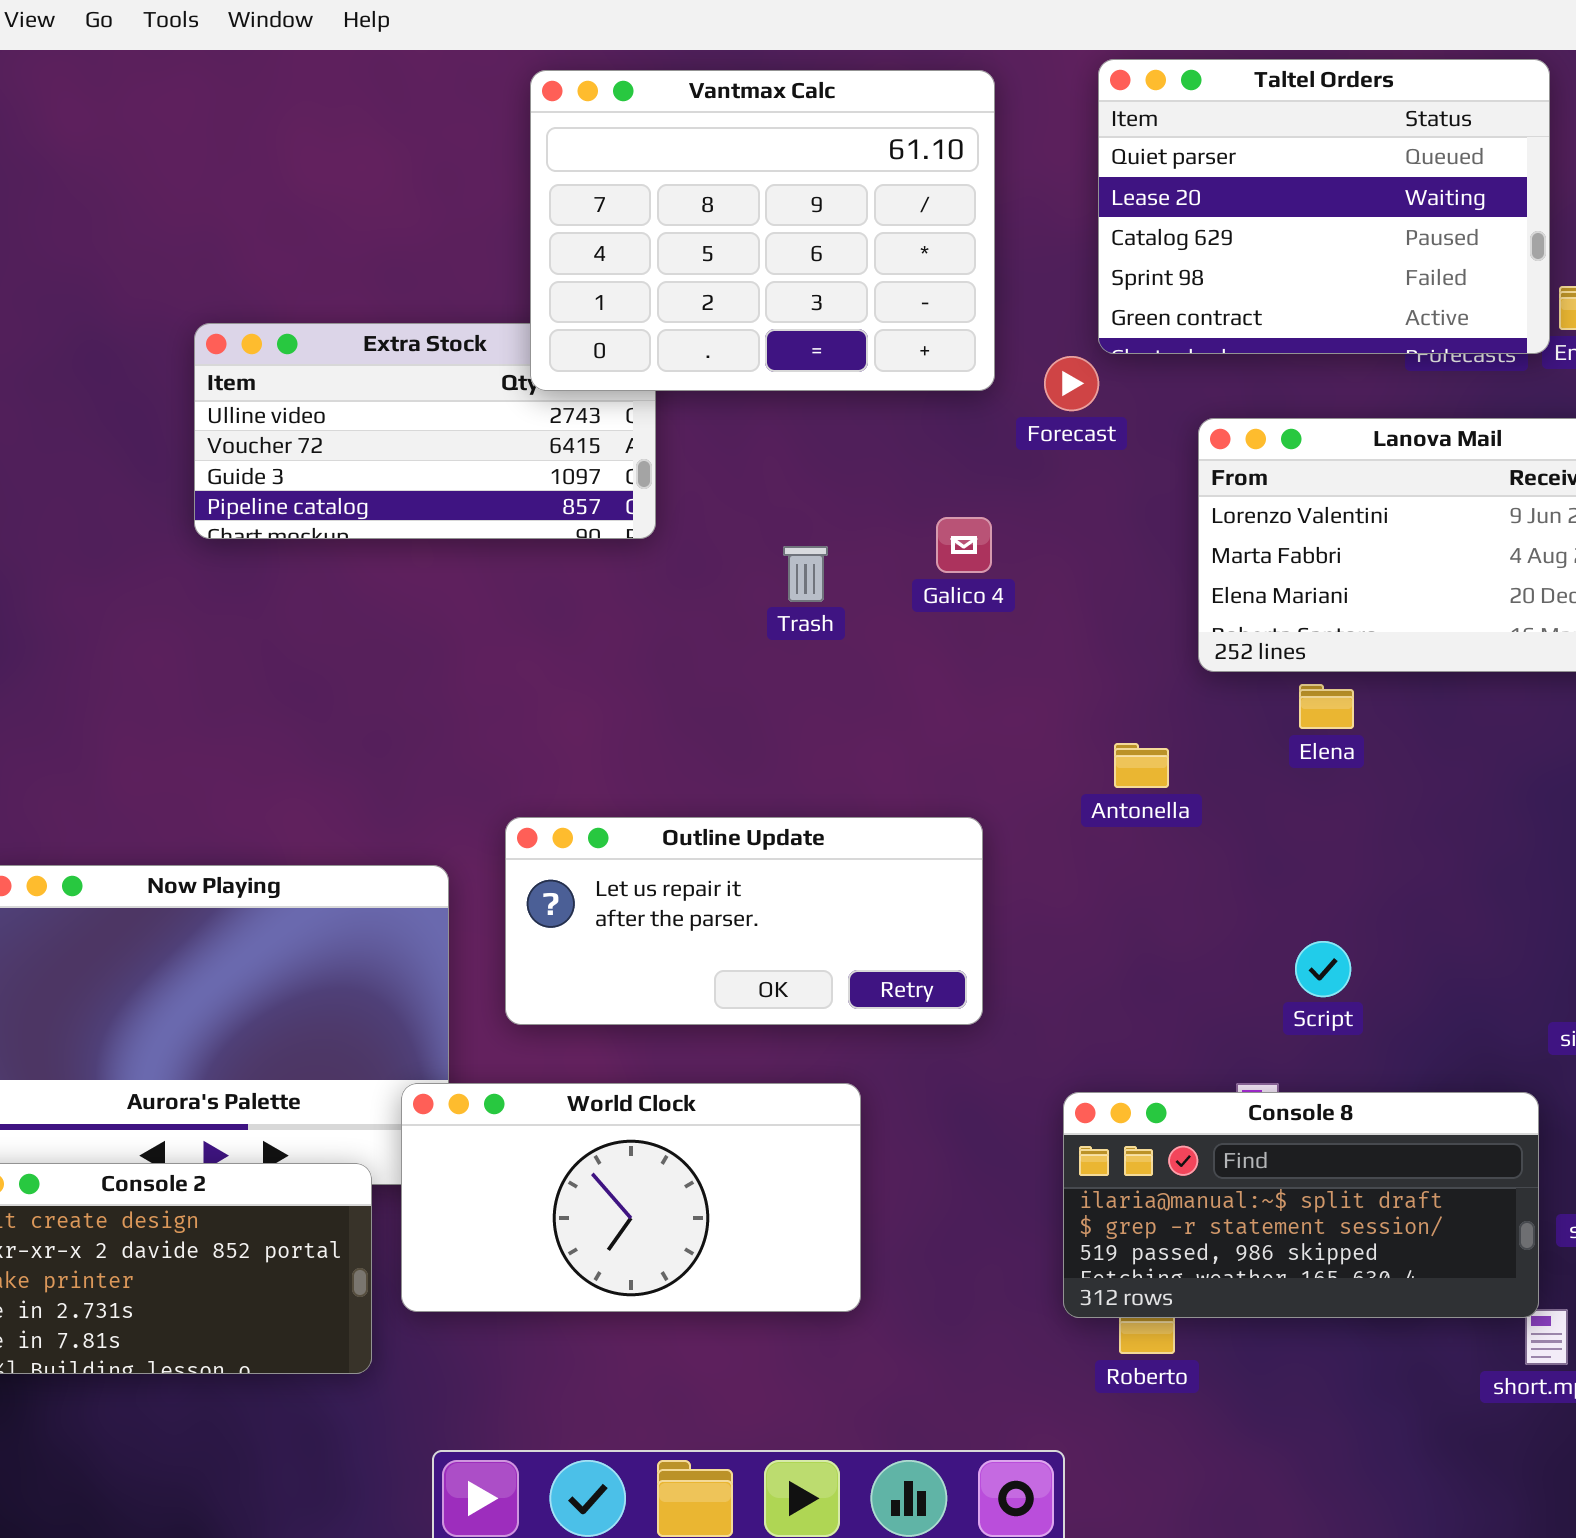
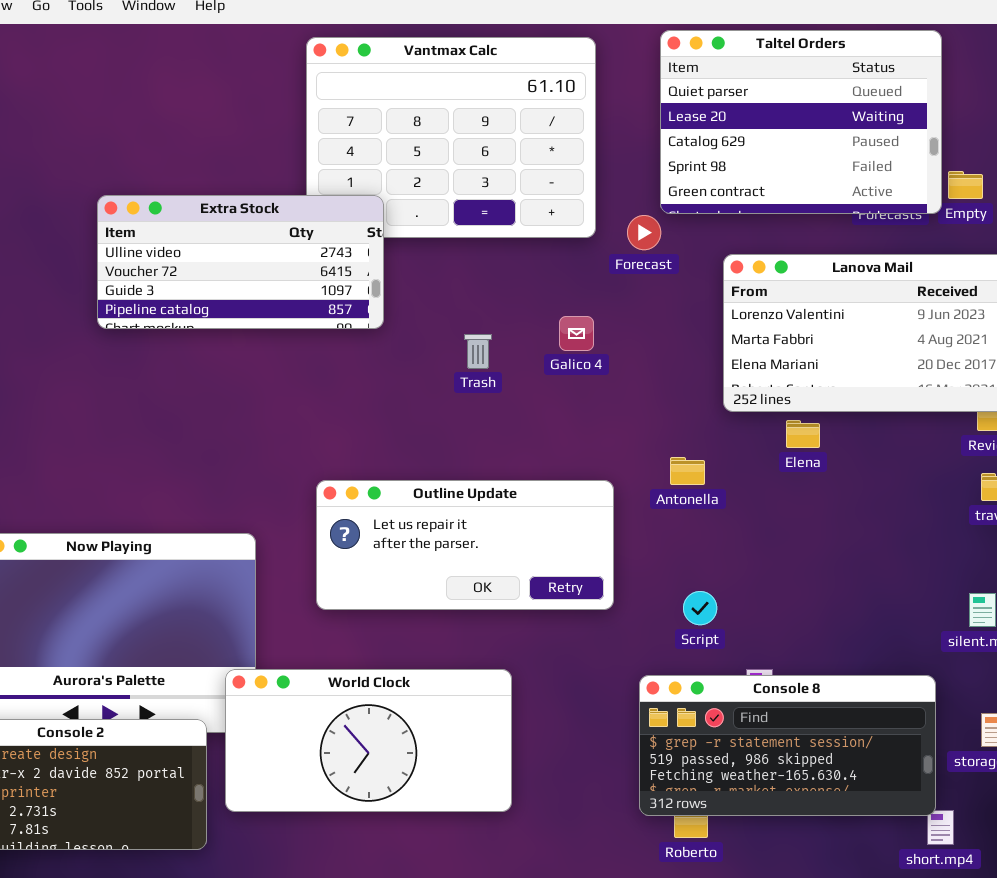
Extra Stock: [194,323,656,539] -> [97,195,384,329], raised
Outline Update: [505,817,983,1025] -> [316,480,614,610], moved
Script: [1295,941,1351,997] -> [683,591,717,625], moved
Console 8: [1063,1092,1539,1318] -> [639,675,936,816], scrolled down 1 row

